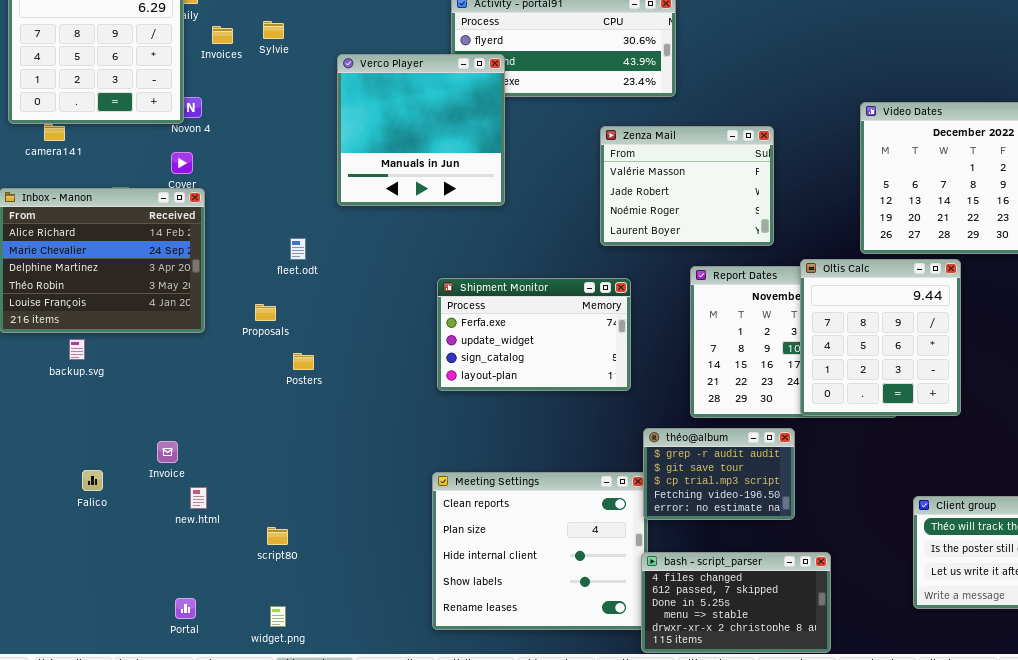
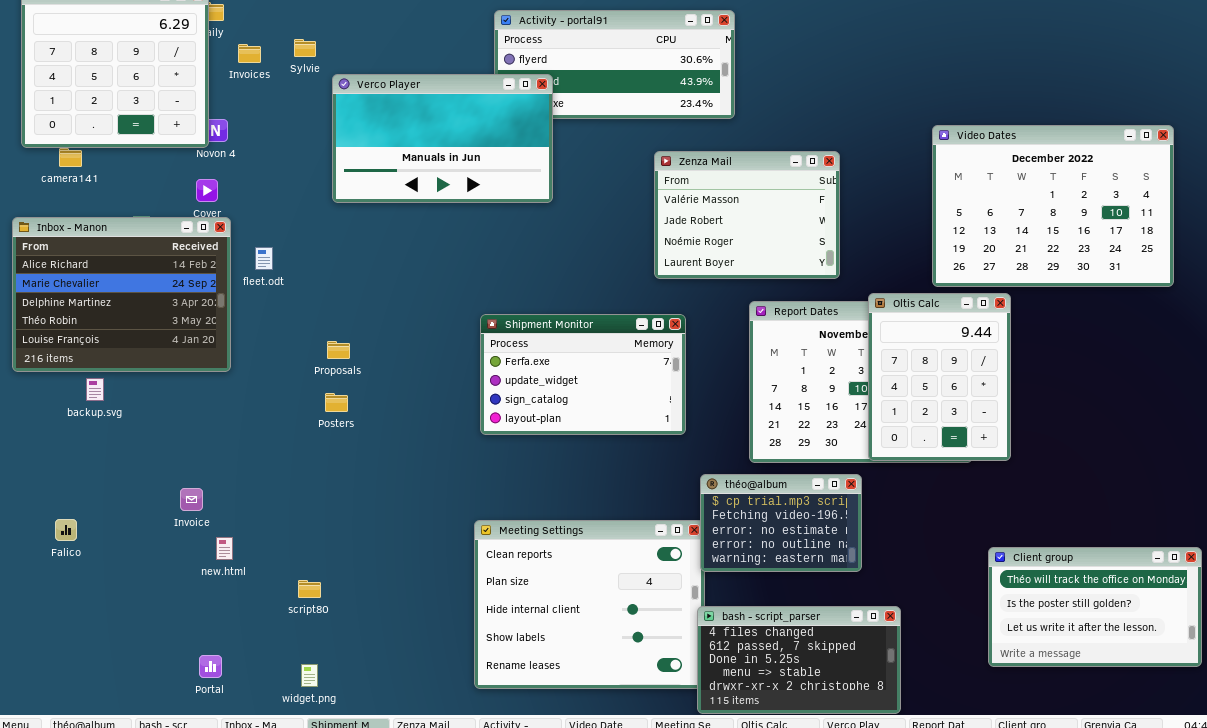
Verco Player: [337,54,505,206] -> [332,74,553,203], resized
fleet.odt: [290,238,306,260] -> [255,247,273,270], moved
Oltis Calc: [800,259,961,416] -> [868,293,1011,461], resized
Proposals: [255,304,276,321] -> [327,341,350,359], moved
théo@album: [643,428,795,520] -> [700,474,862,572], scrolled down 2 rows
Falico: [82,470,103,491] -> [55,519,77,541], moved

